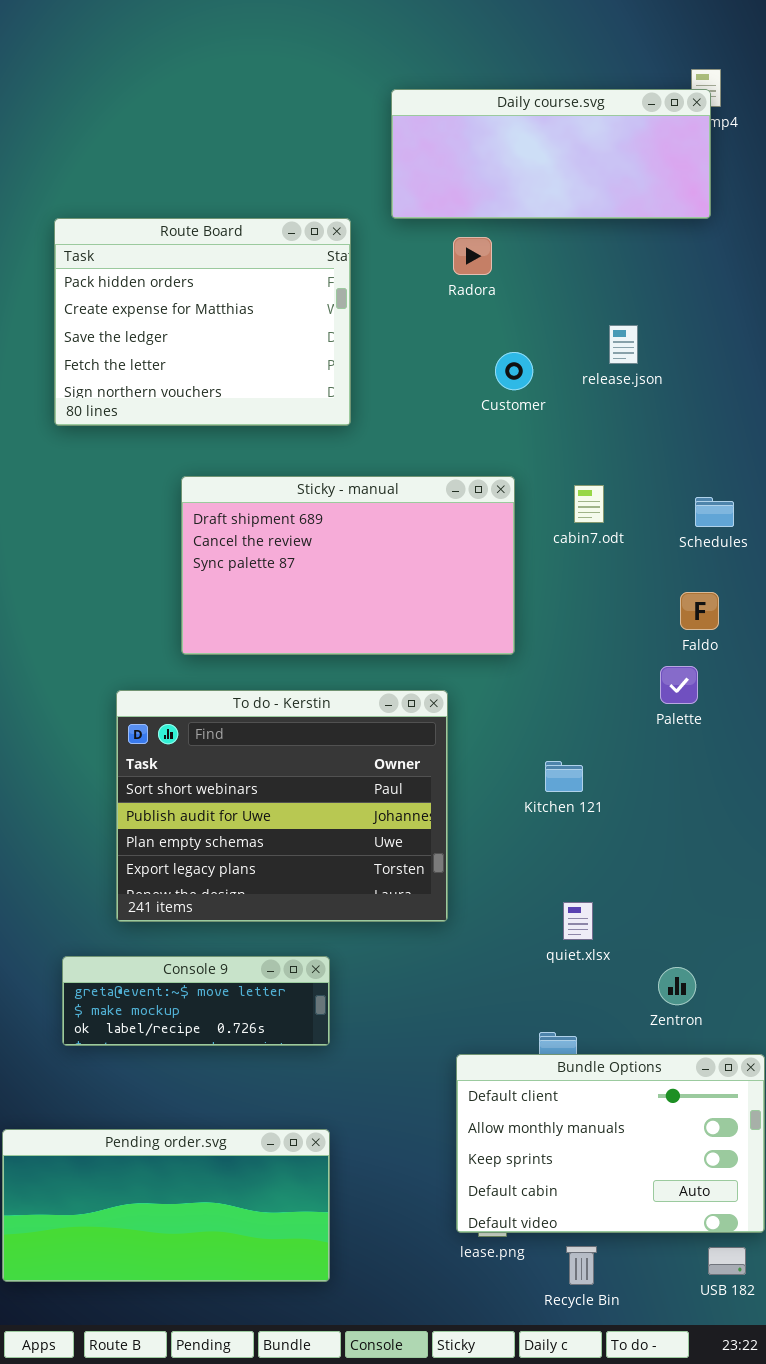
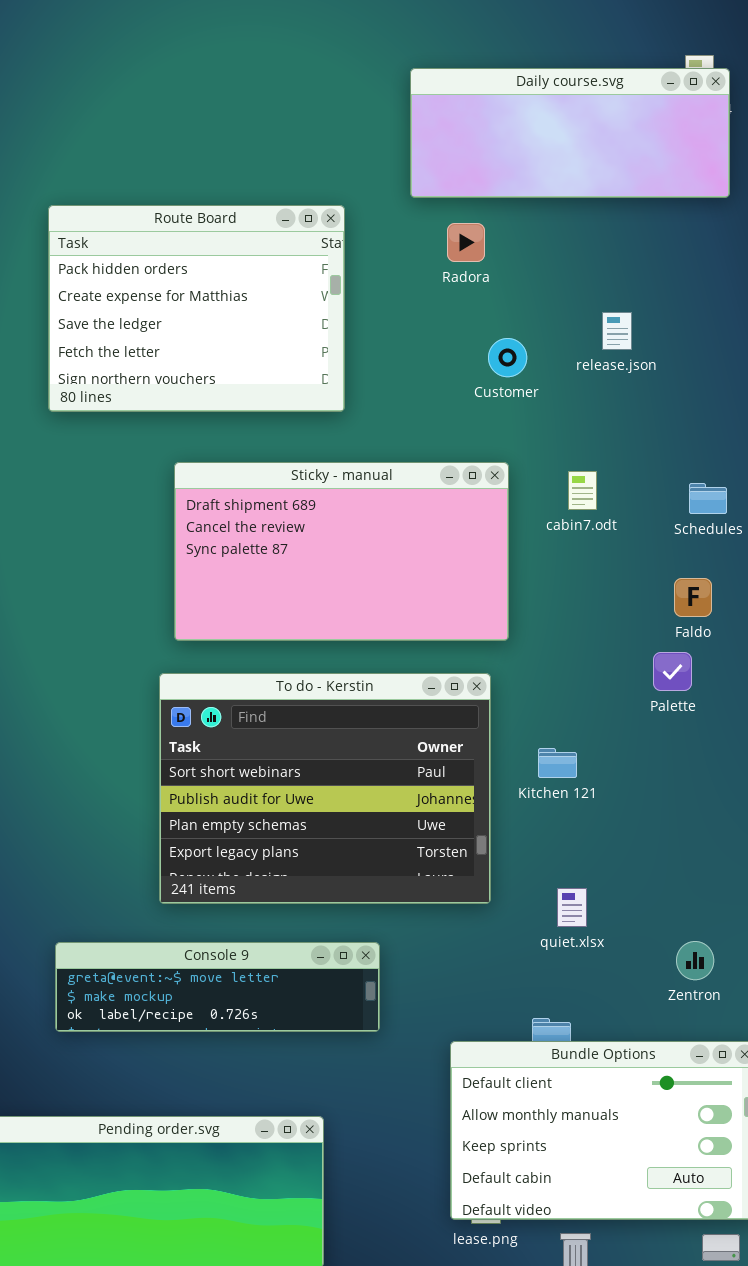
Daily course.svg: [391,89,711,219] -> [410,68,730,198], moved
To do - Kerstin: [116,690,448,922] -> [159,673,491,904], moved
Console 9: [62,956,330,1046] -> [55,942,380,1032], resized
Zentron: [658,967,696,1005] -> [676,941,714,980], moved

